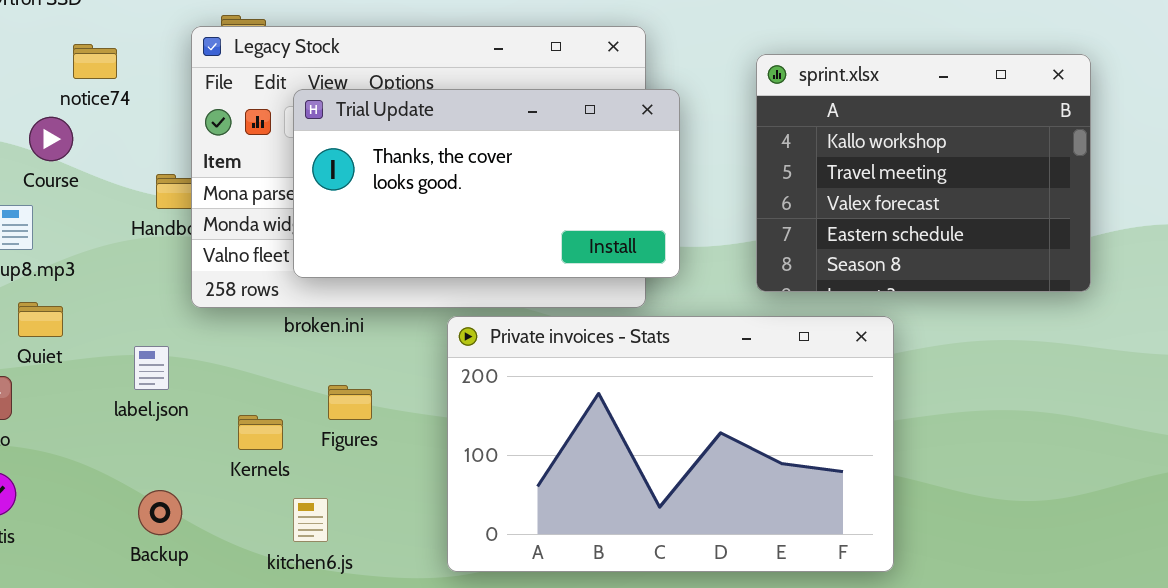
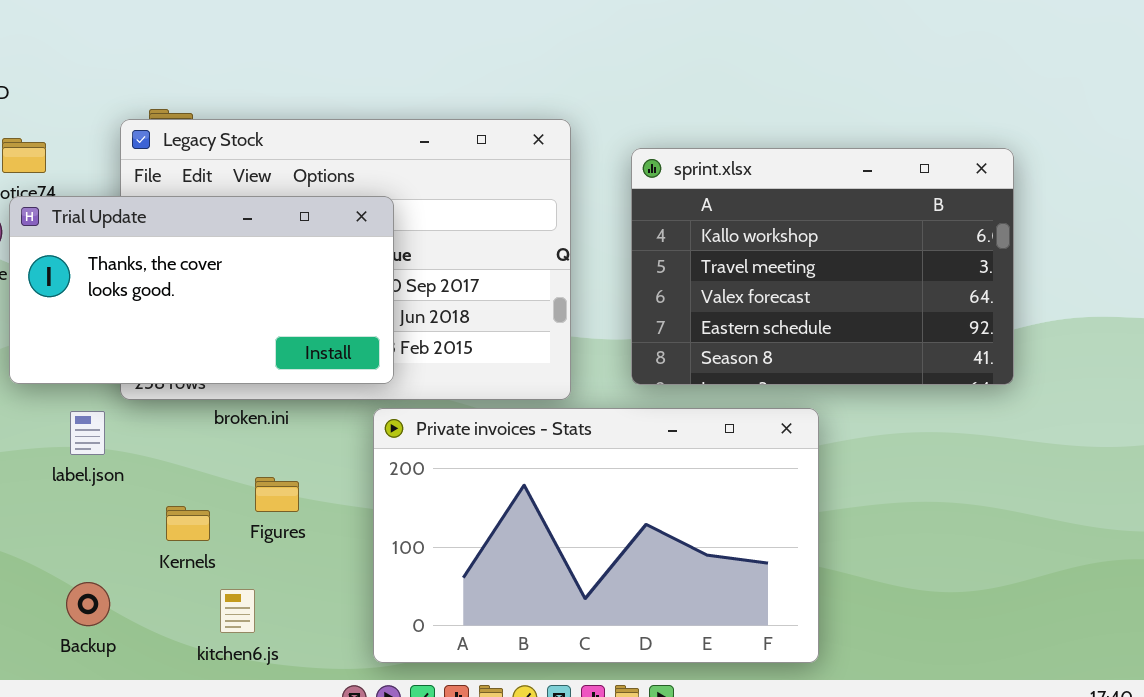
sprint.xlsx: [756,54,1091,292] -> [631,148,1014,385], resized
Trial Update: [293,89,680,278] -> [9,196,394,384], moved
label.json: [134,346,169,390] -> [70,411,105,455], moved

